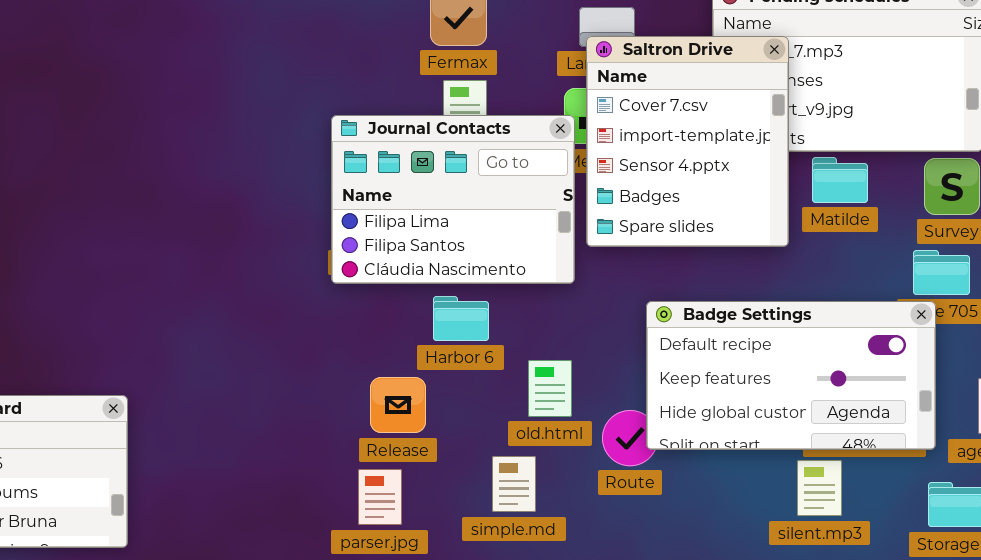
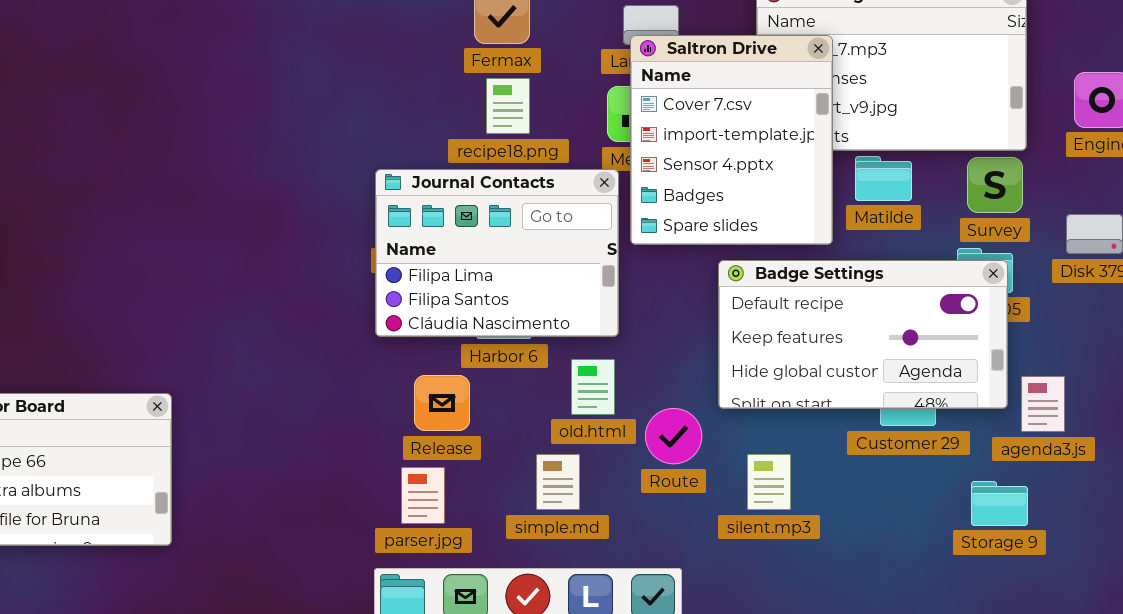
Journal Contacts: [331,115,575,284] -> [375,169,619,337], moved
Badge Settings: [646,301,936,450] -> [718,260,1008,409], moved
silent.mp3: [797,460,842,516] -> [747,454,791,510], moved

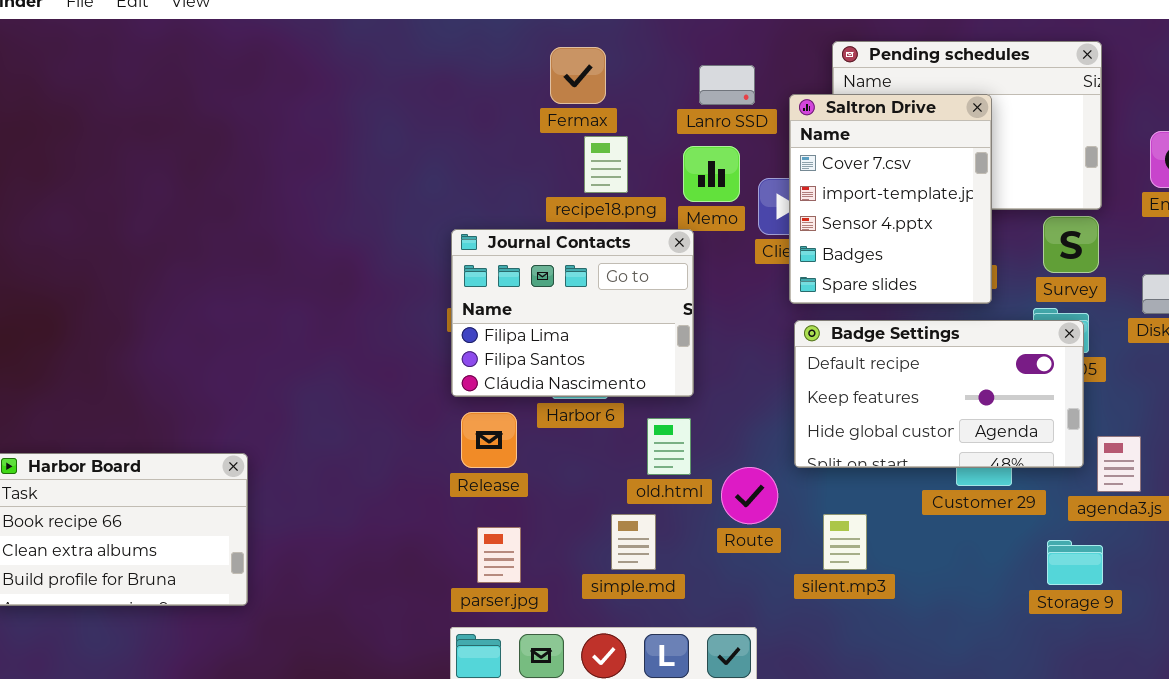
Saltron Drive: [630,35,833,245] -> [789,94,992,304], moved
recipe18.png: [486,78,530,134] -> [584,136,628,193], moved
Release: [414,375,470,431] -> [461,412,517,468], moved

